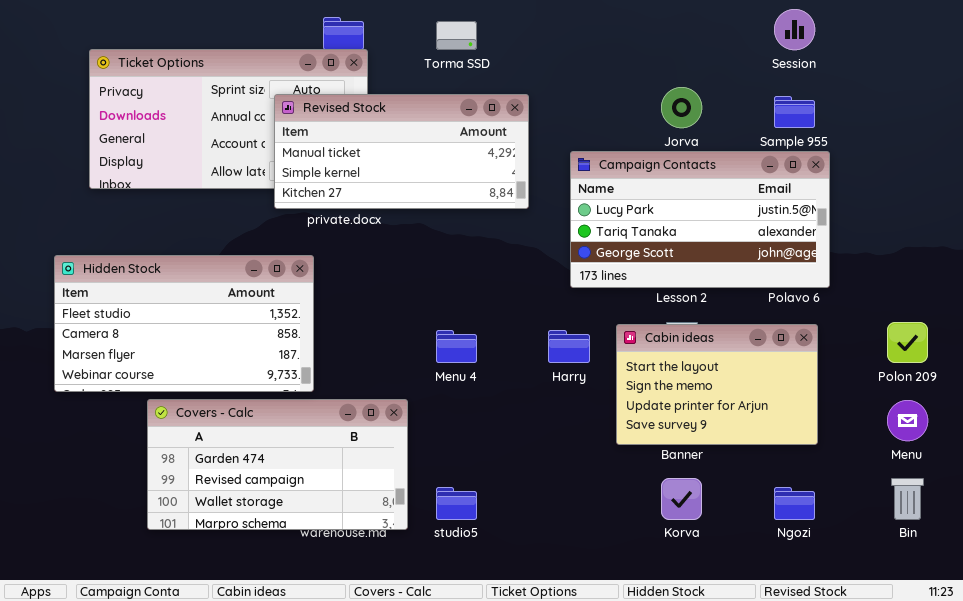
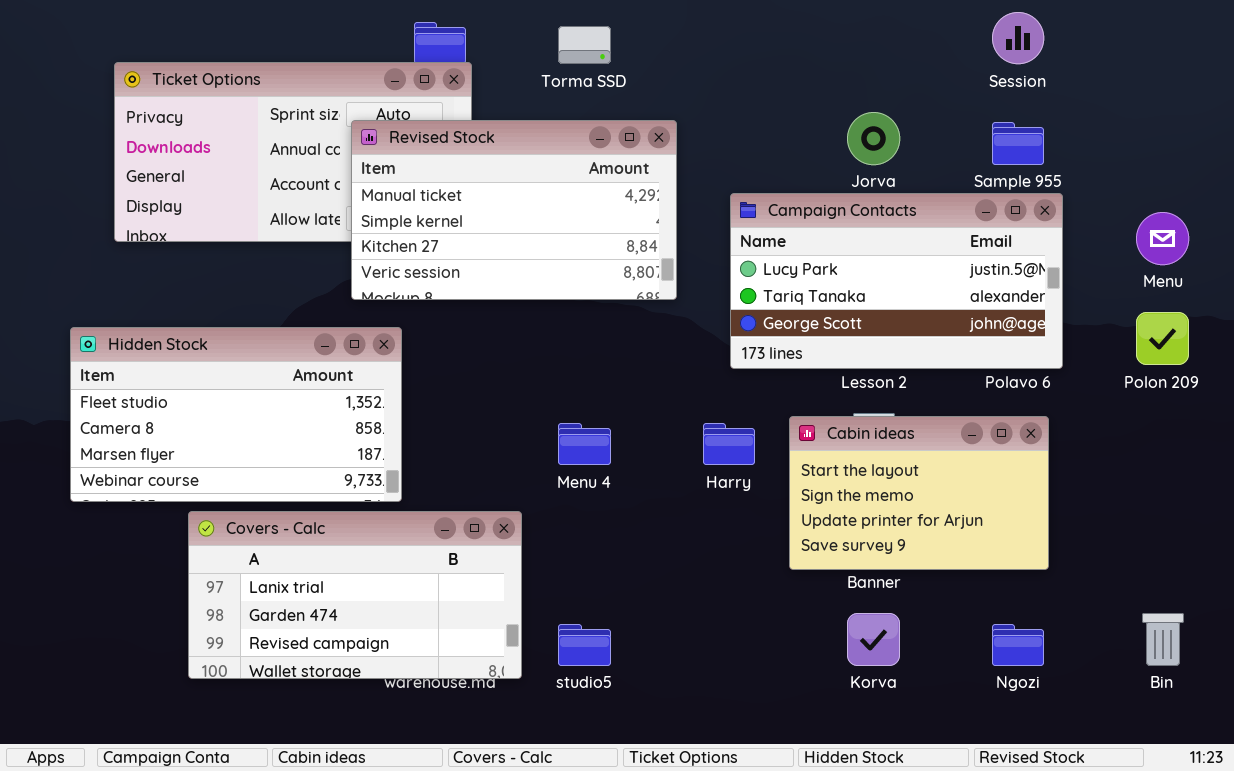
Revised Stock: [274,94,529,209] -> [351,120,677,300], resized
Polon 209: [887,322,928,363] -> [1136,312,1189,365], moved
Covers - Calc: [147,399,408,530] -> [188,511,522,679], scrolled up 1 row
Menu: [887,400,928,441] -> [1136,212,1189,265], moved

